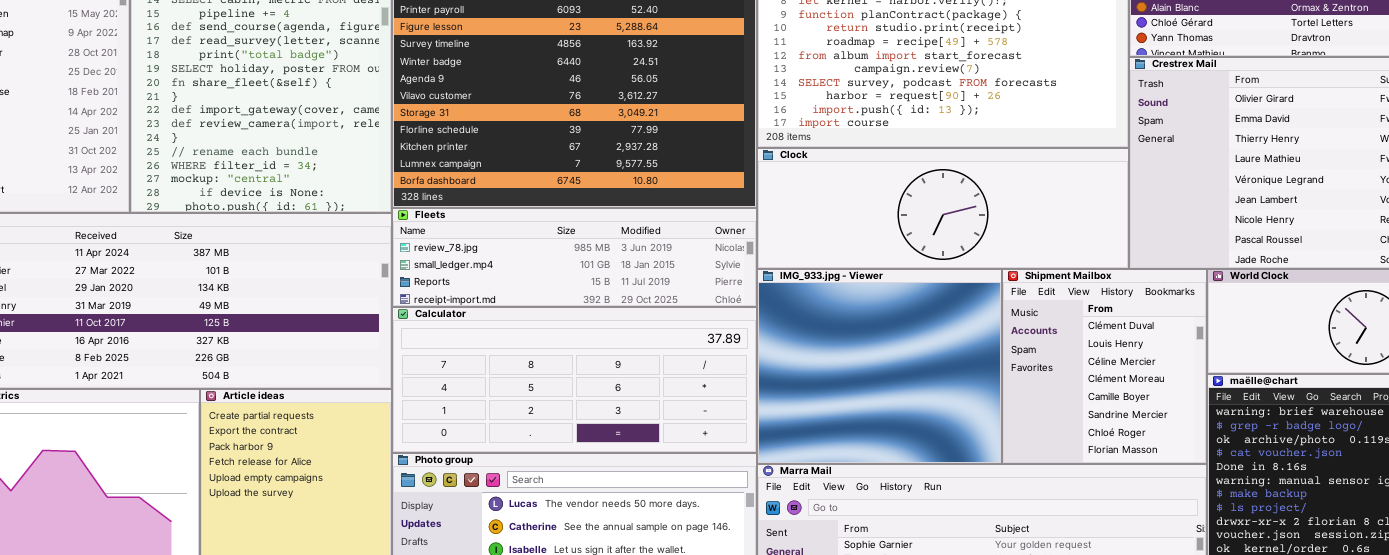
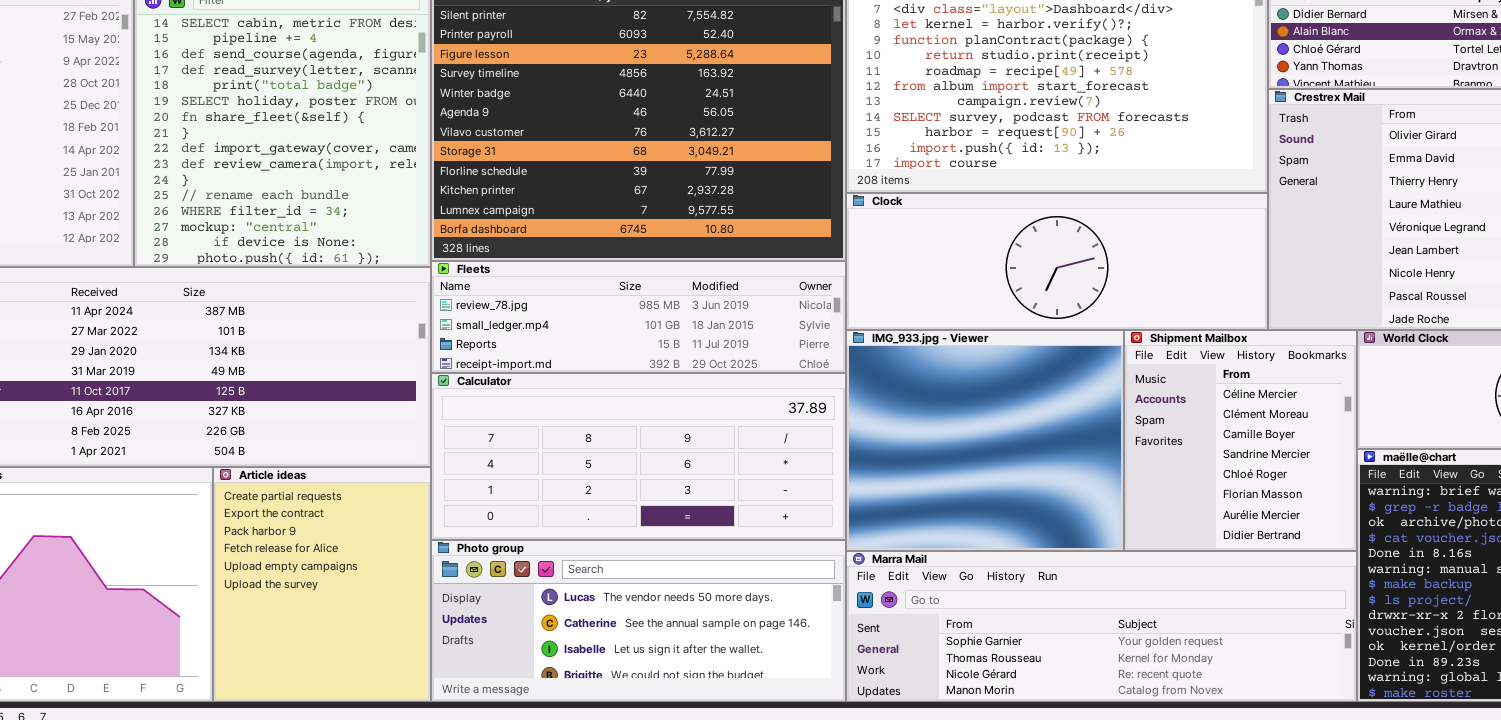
Shipment Mailbox: [1002,269,1207,464] -> [1124,330,1357,551], scrolled down 2 rows

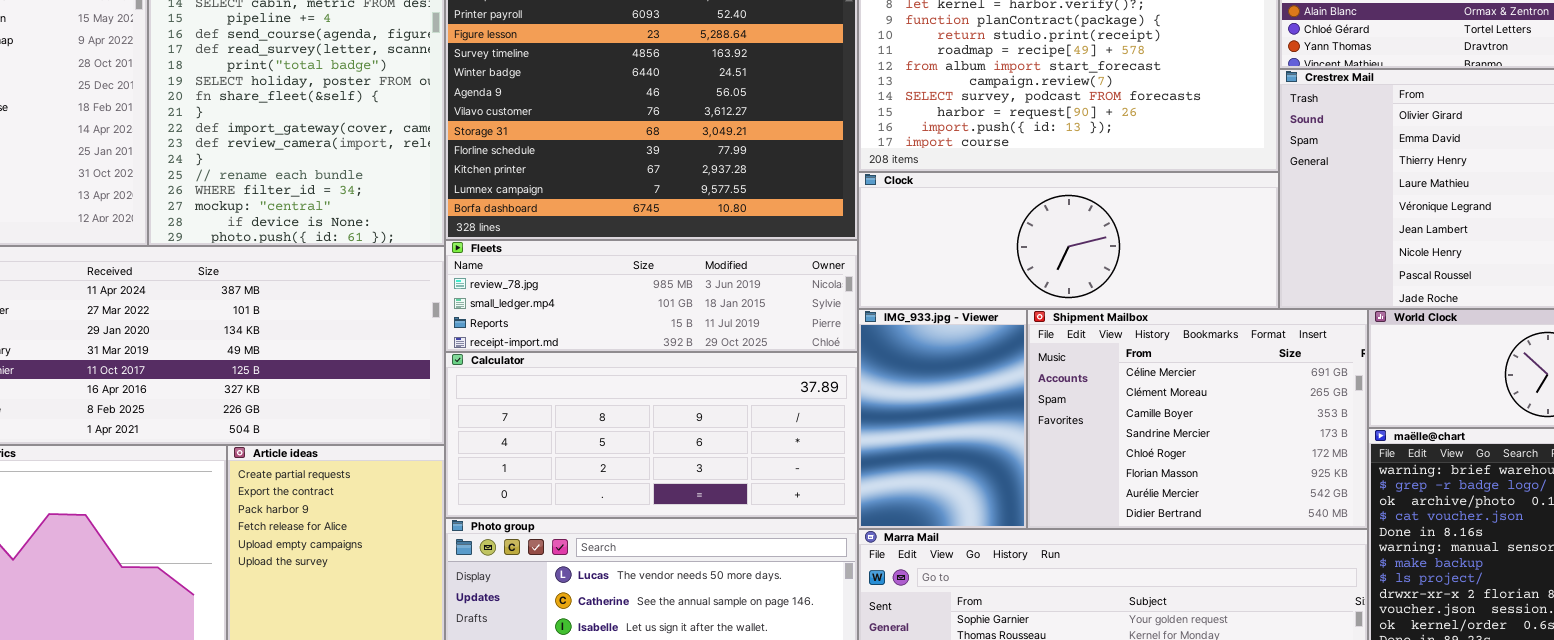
IMG_933.jpg - Viewer: [846,330,1124,551] -> [858,309,1027,529], resized
Shipment Mailbox: [1124,330,1357,551] -> [1027,309,1368,529], resized

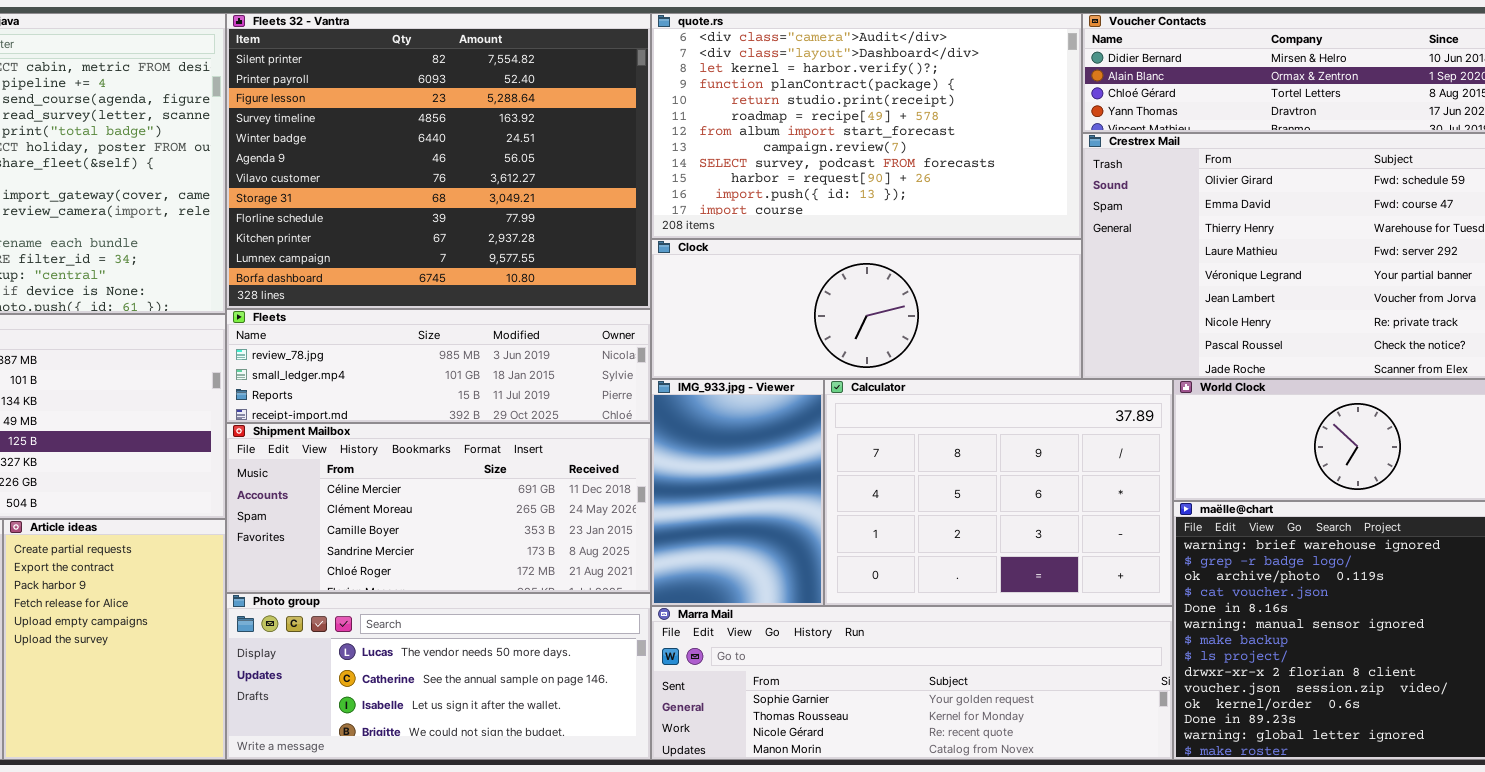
Shipment Mailbox: [1027,309,1368,529] -> [226,423,651,593], moved, resized
Calculator: [445,352,858,518] -> [824,379,1173,606], moved, resized

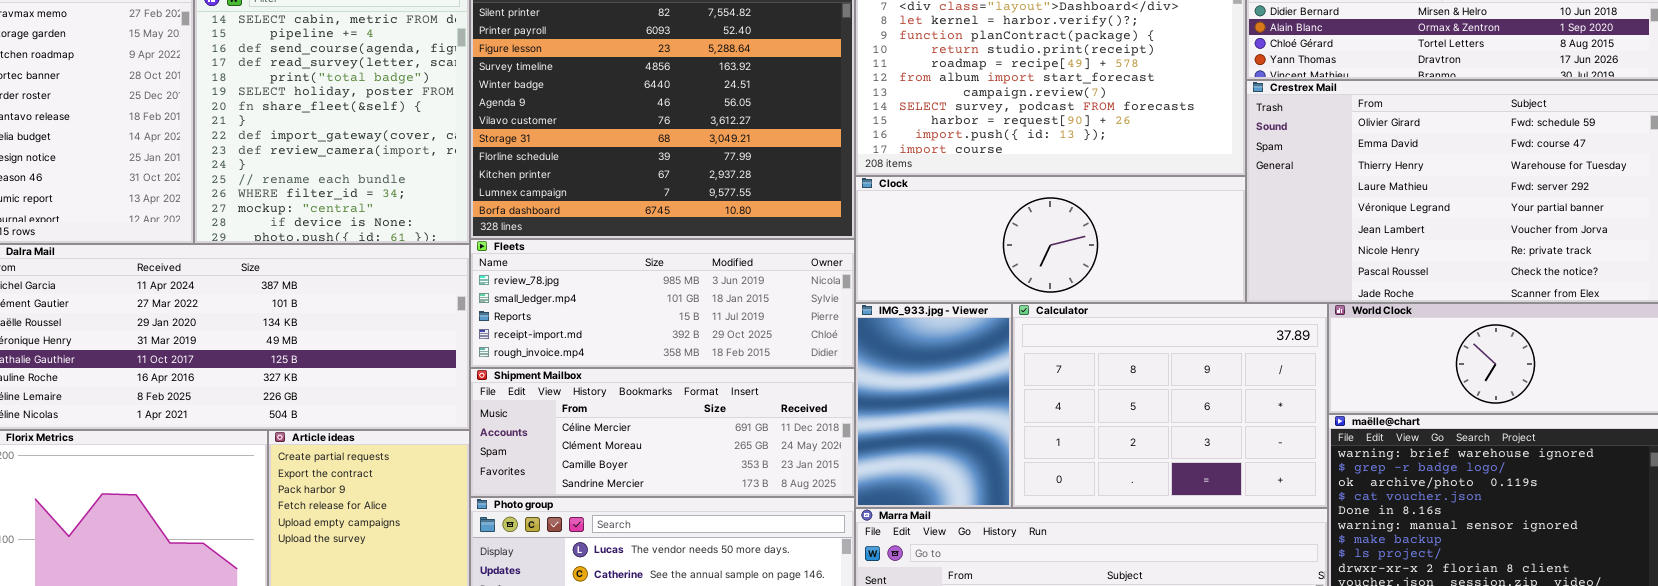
Fleets: [226,309,651,423] -> [470,239,855,368], resized
Shipment Mailbox: [226,423,651,593] -> [470,368,855,497], resized

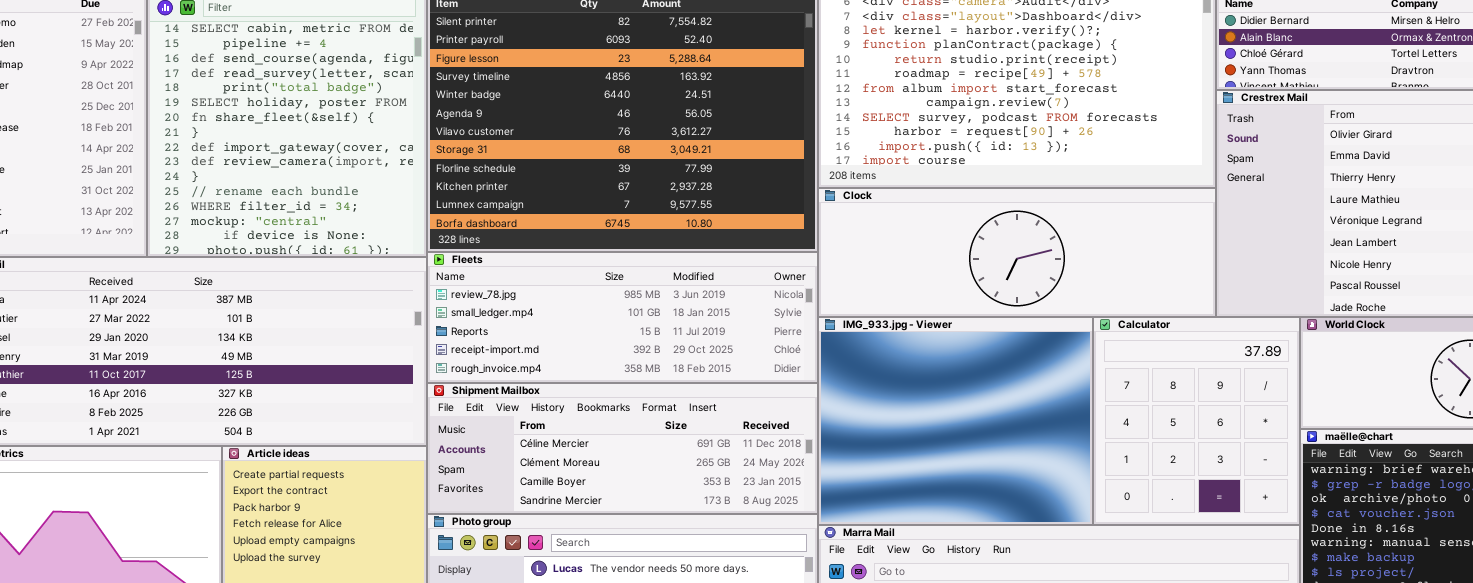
IMG_933.jpg - Viewer: [855,303,1012,508] -> [818,317,1093,525], resized
Calculator: [1012,303,1328,508] -> [1093,317,1300,525], resized

